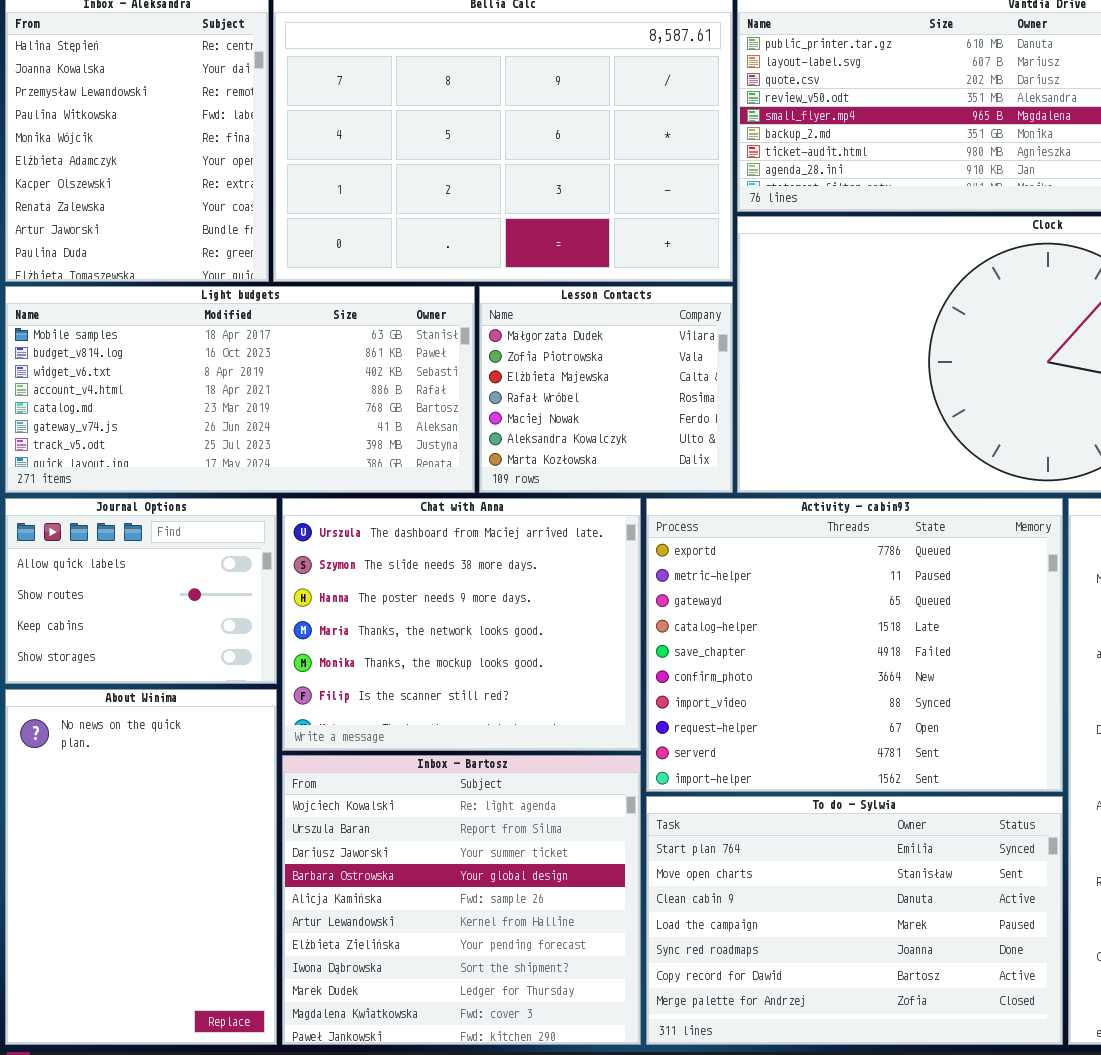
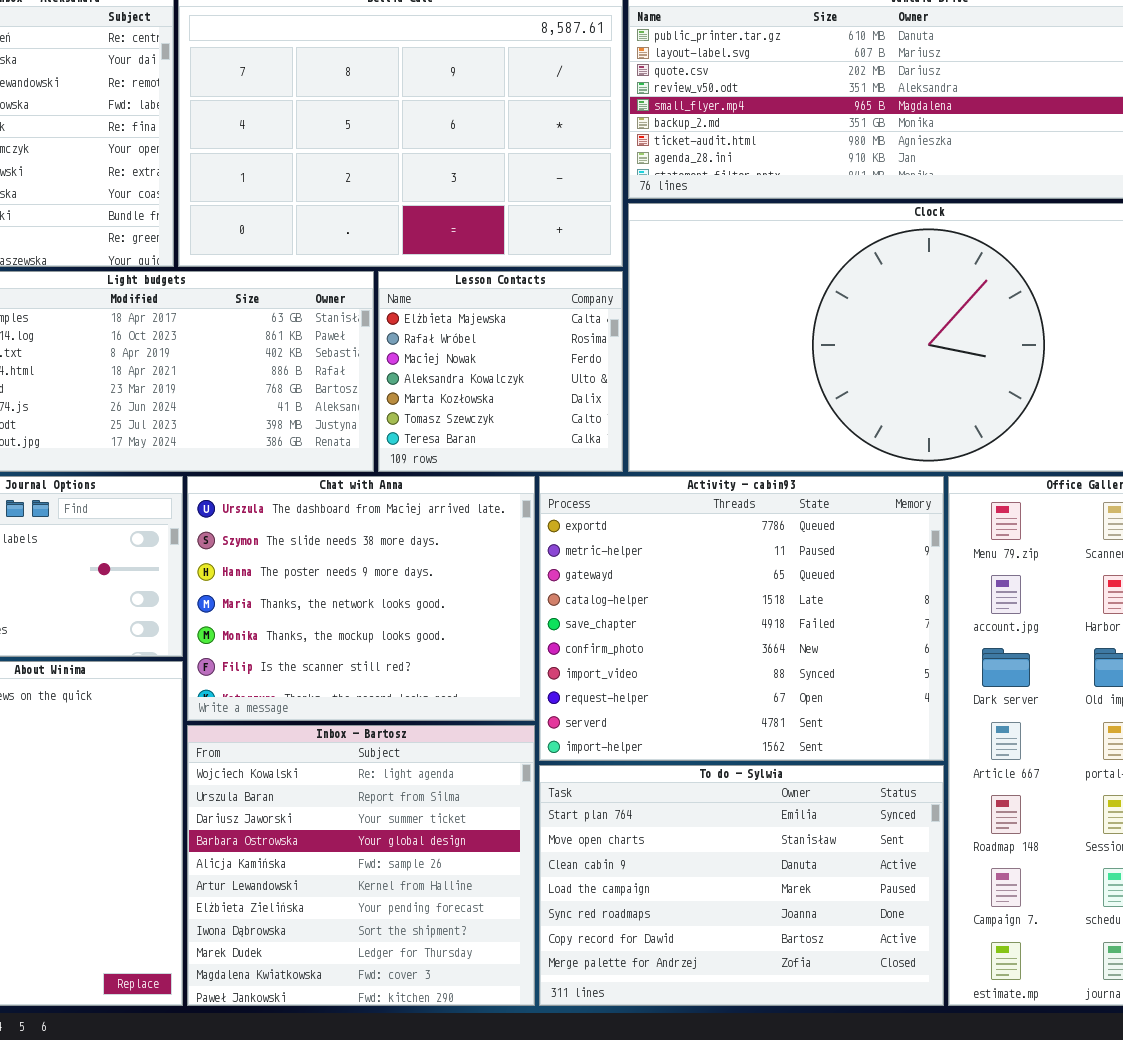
Lesson Contacts: [479,286,733,493] -> [378,271,623,472], scrolled down 2 rows

